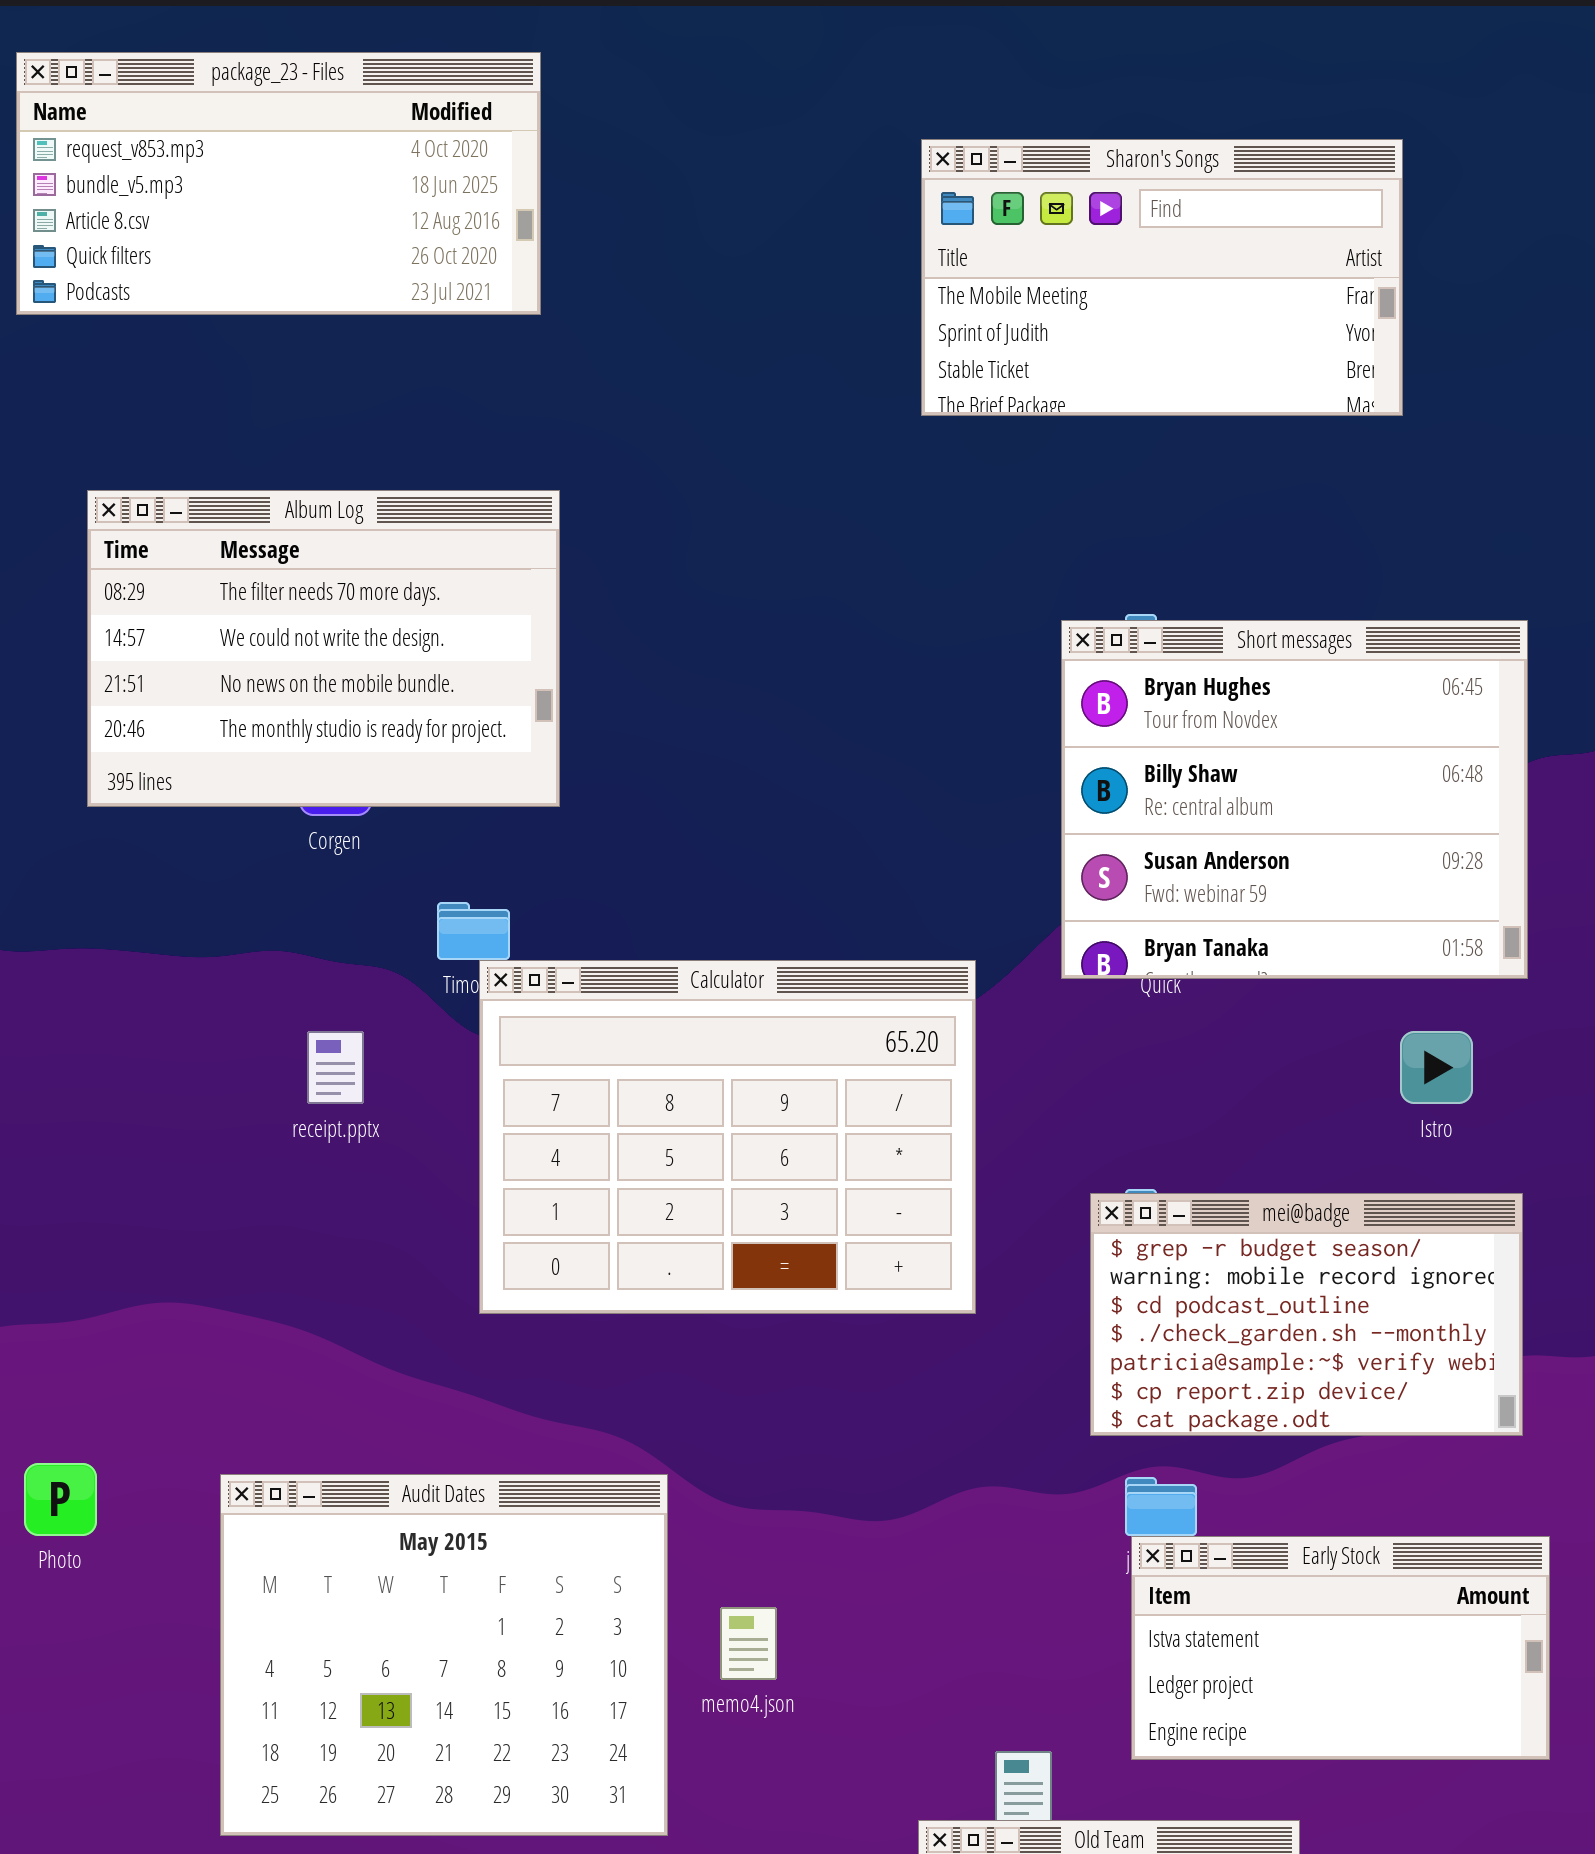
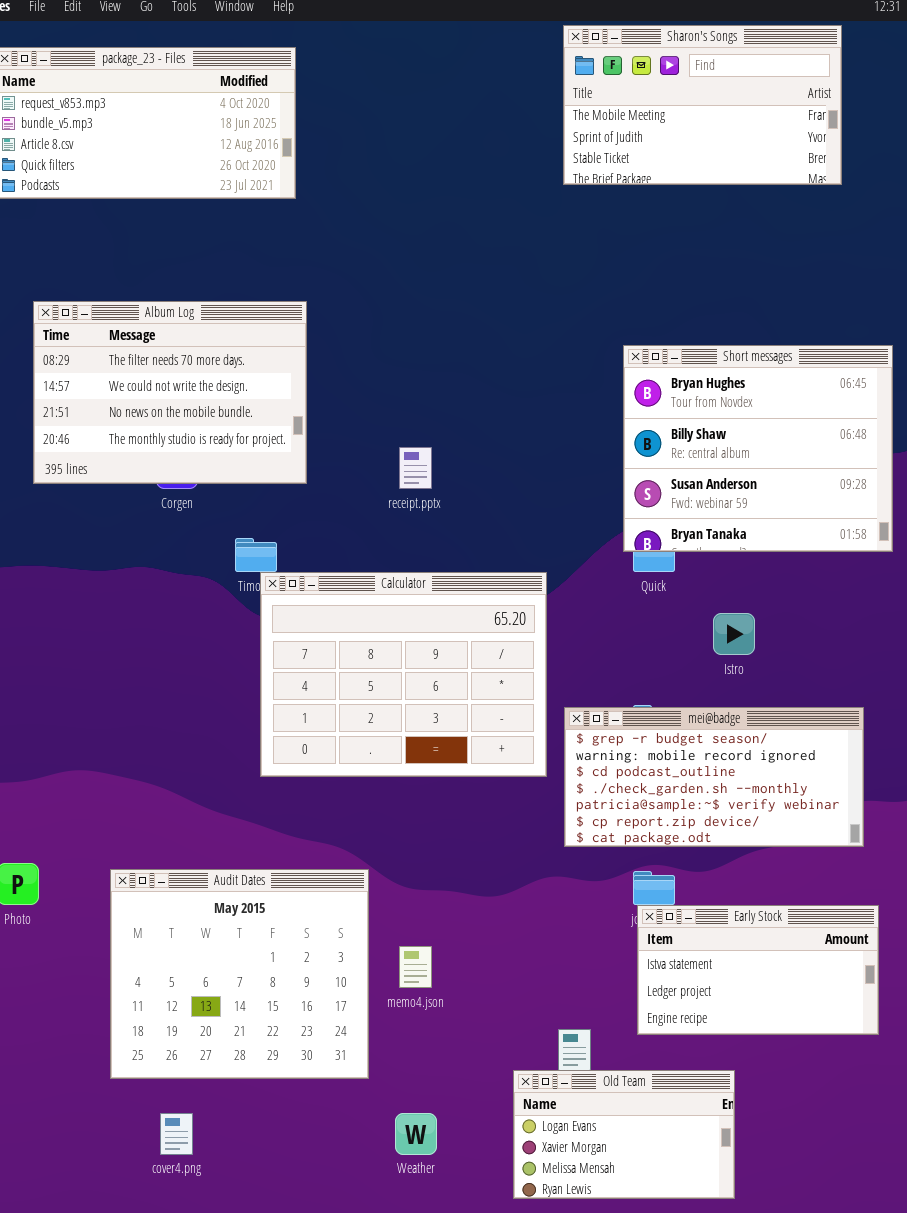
Sharon's Songs: [921,139,1403,416] -> [563,25,842,185], moved
Short messages: [1061,620,1528,979] -> [623,345,893,552], moved
receipt.pptx: [307,1031,364,1104] -> [399,447,432,489], moved
Istro: [1400,1031,1473,1104] -> [713,613,755,655], moved
mei@badge: [1090,1193,1523,1436] -> [564,707,864,847], resized

